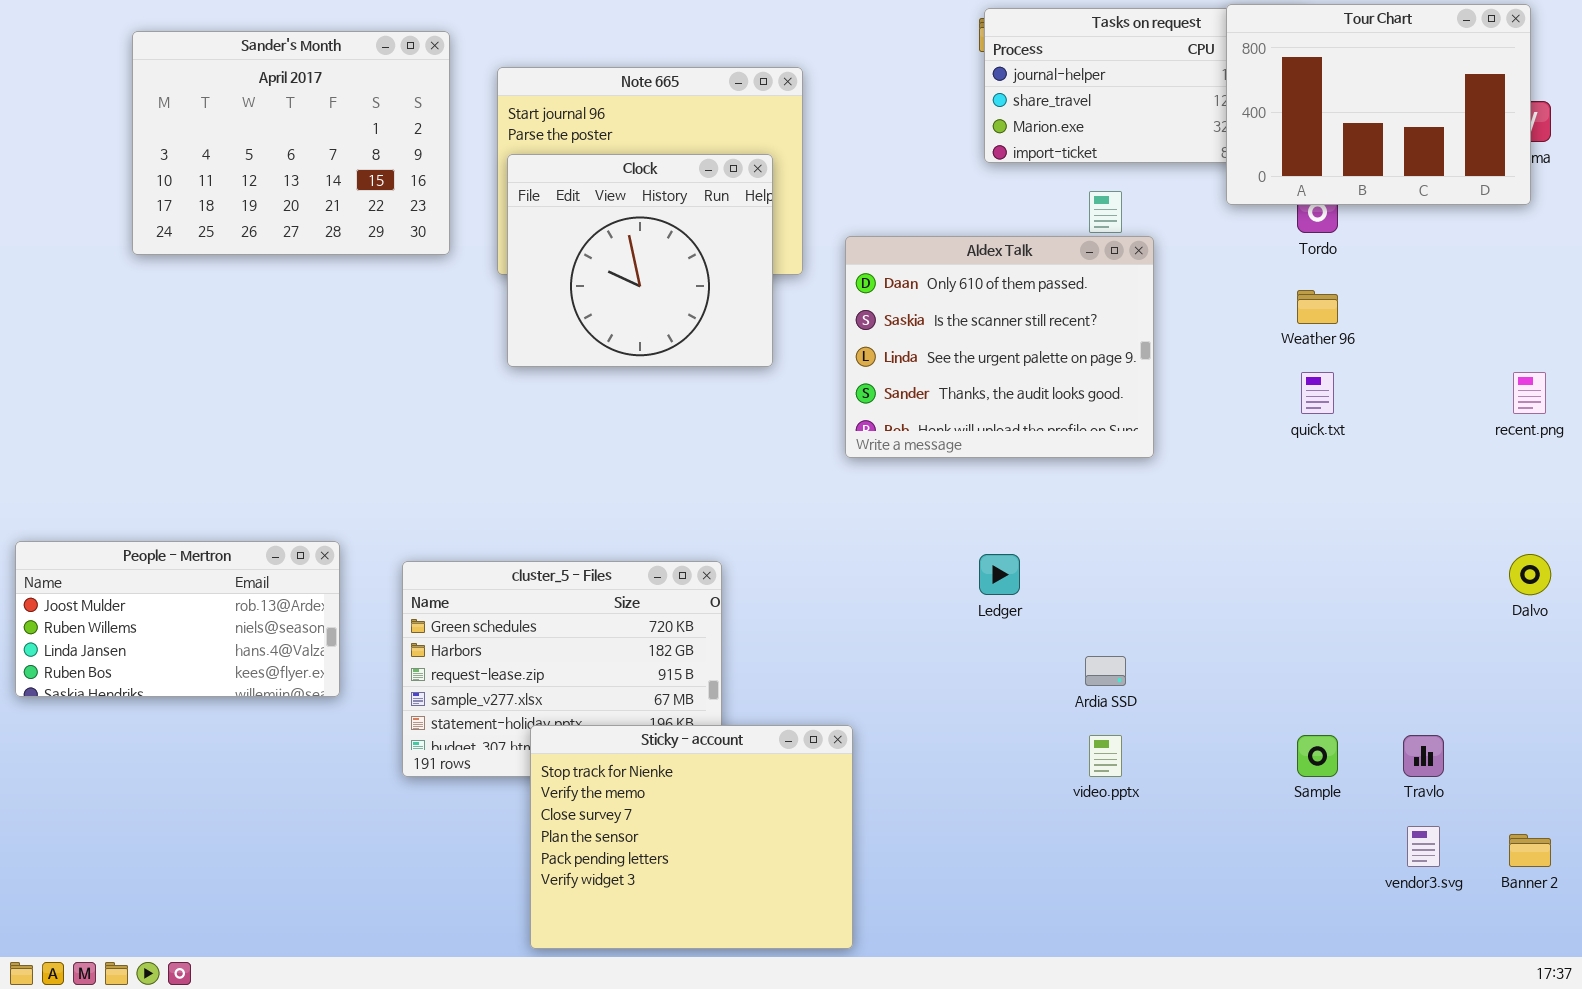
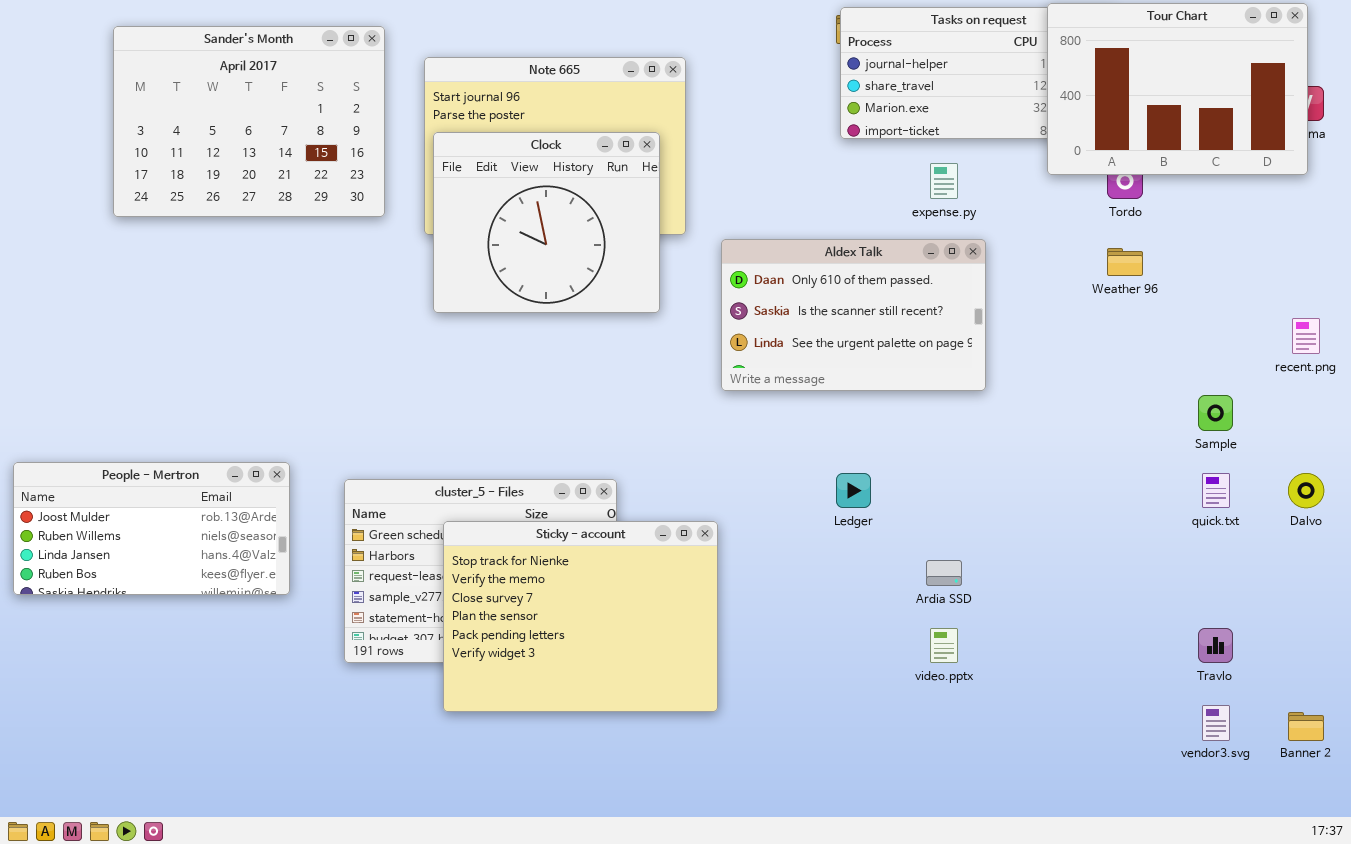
Aldex Talk: [845,236,1154,458] -> [721,239,986,391], resized
quick.txt: [1301,372,1334,414] -> [1202,473,1230,508], moved
Sticky - account: [530,725,853,949] -> [443,521,718,712], moved
Sample: [1297,735,1338,777] -> [1198,395,1233,431], moved

